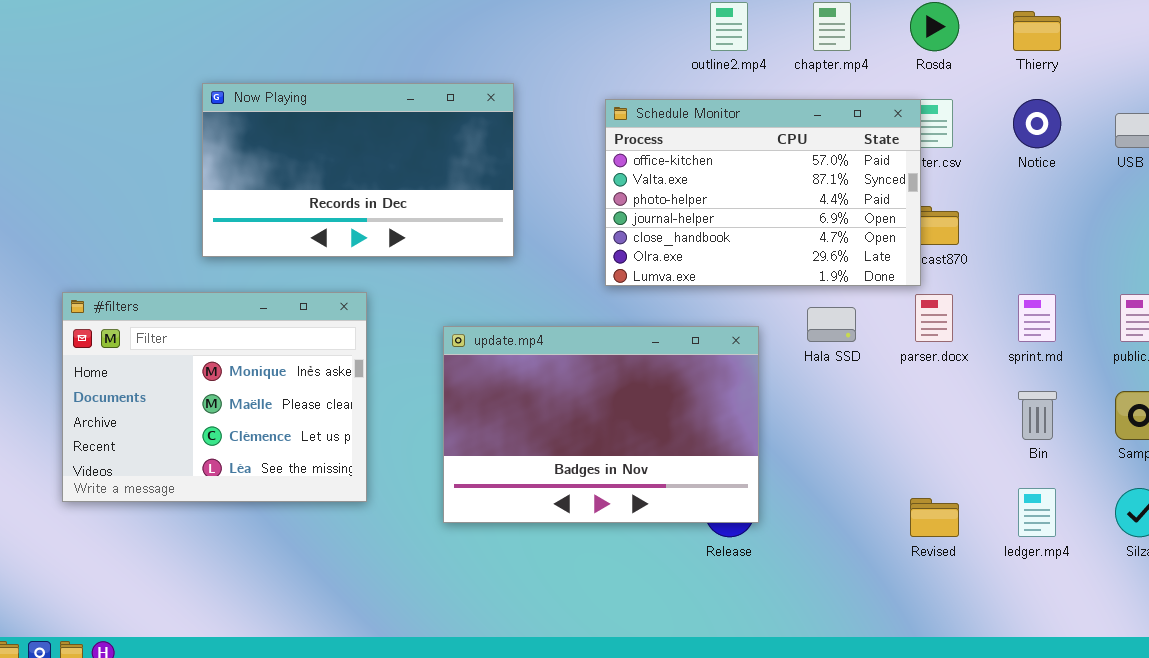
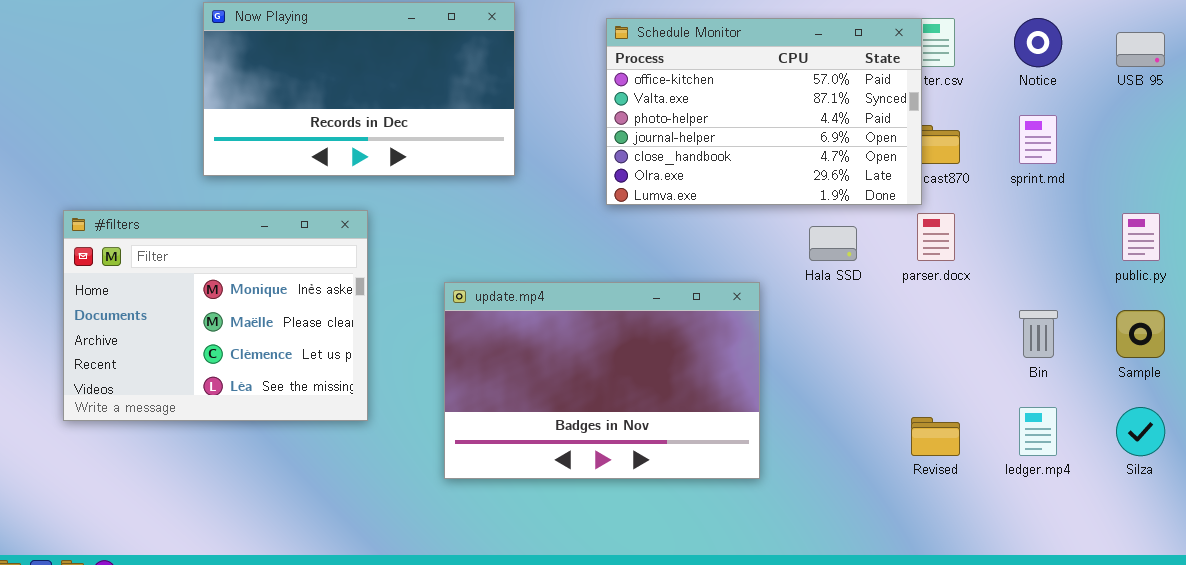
sprint.md: [1018,294,1056,342] -> [1019,115,1057,164], moved
update.mp4: [443,326,759,523] -> [444,282,760,479], moved

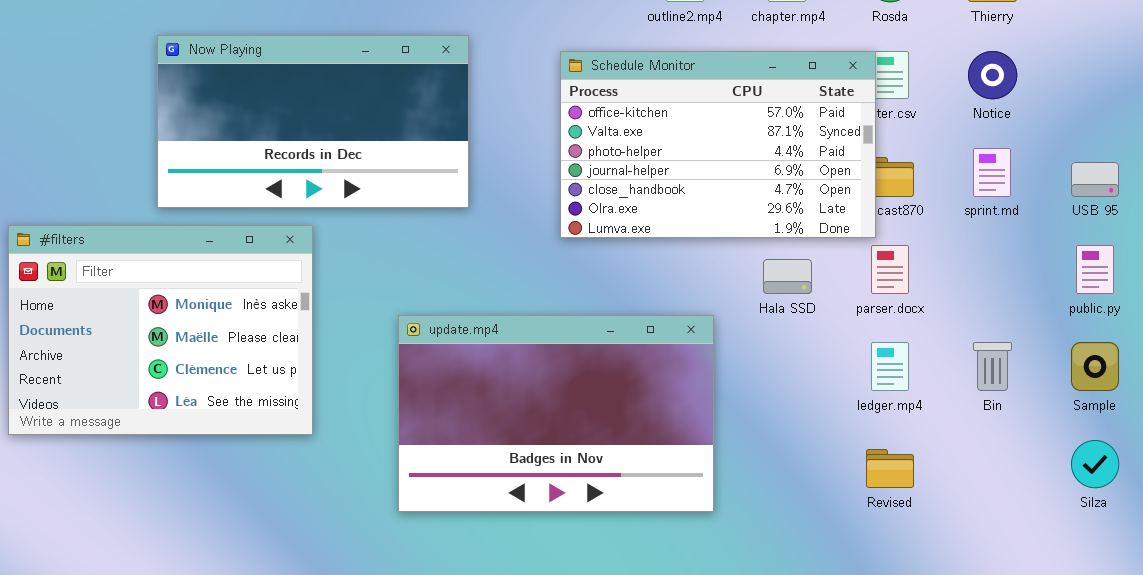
USB 95: [1116,32,1165,67] -> [1071,162,1119,197], moved
#filters: [63,210,368,421] -> [8,225,313,435], moved
ledger.mp4: [1019,407,1057,456] -> [871,342,909,391], moved

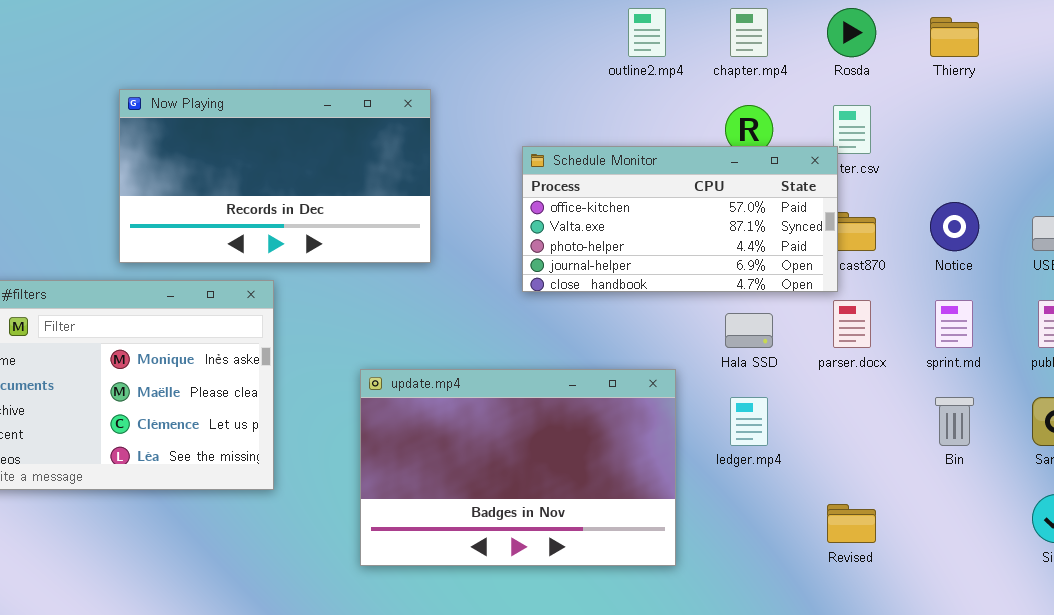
Schedule Monitor: [560,51,876,238] -> [522,146,838,292], resized
Notice: [968,51,1017,99] -> [930,202,979,251], moved
sprint.md: [973,148,1011,197] -> [935,300,973,348], moved
ledger.mp4: [871,342,909,391] -> [730,397,768,446], moved

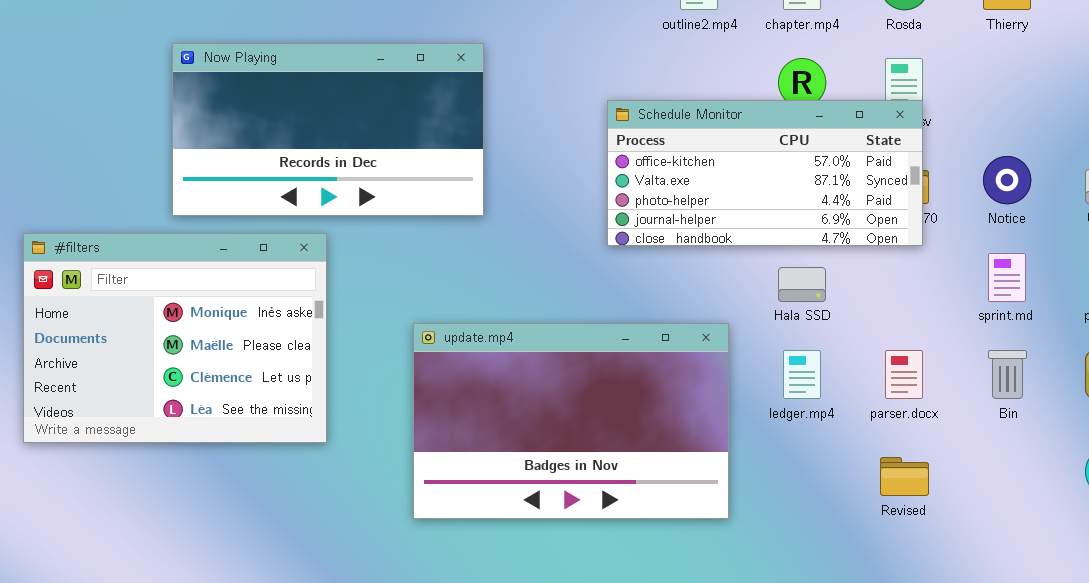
Schedule Monitor: [522,146,838,292] -> [607,100,923,246], moved
parser.docx: [833,300,871,348] -> [885,350,923,399], moved

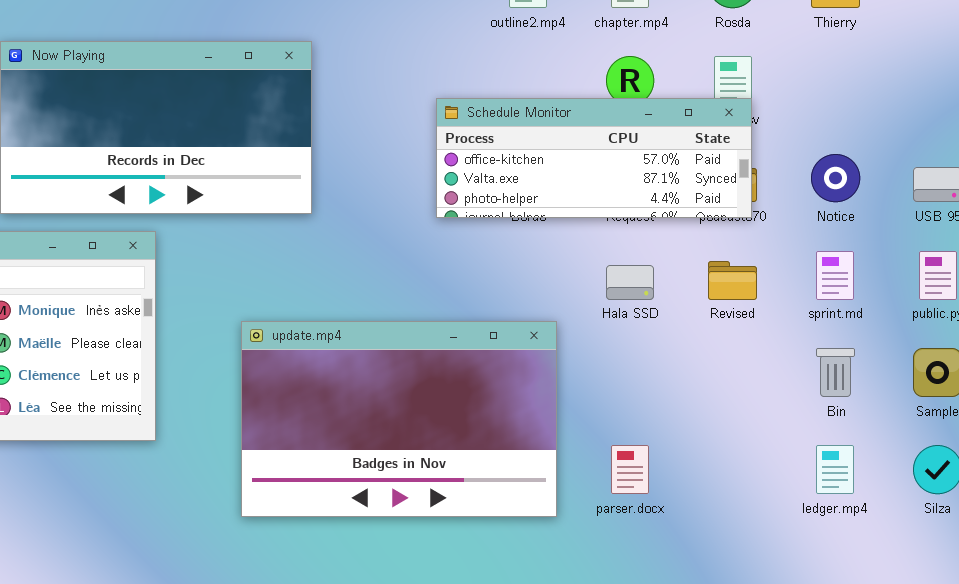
Schedule Monitor: [607,100,923,246] -> [436,98,752,218], resized
ledger.mp4: [783,350,821,399] -> [816,445,854,494], moved
parser.docx: [885,350,923,399] -> [611,445,649,494], moved
Revised: [880,457,929,496] -> [708,261,757,300], moved

